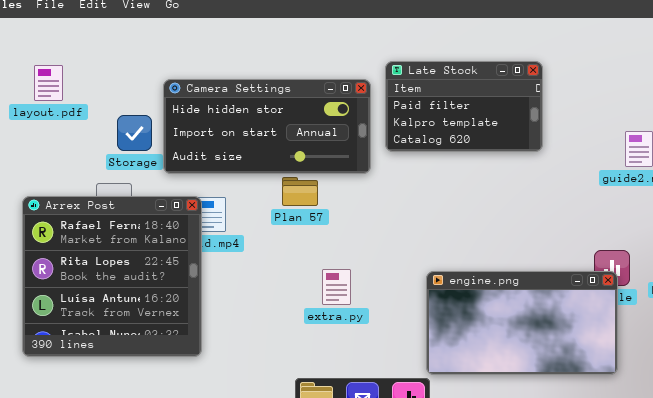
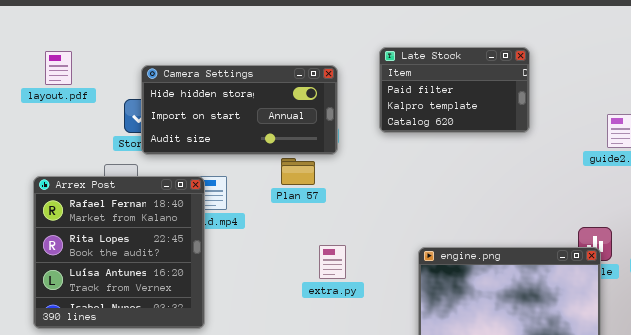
Camera Settings: [163,79,371,174] -> [141,65,338,155], moved

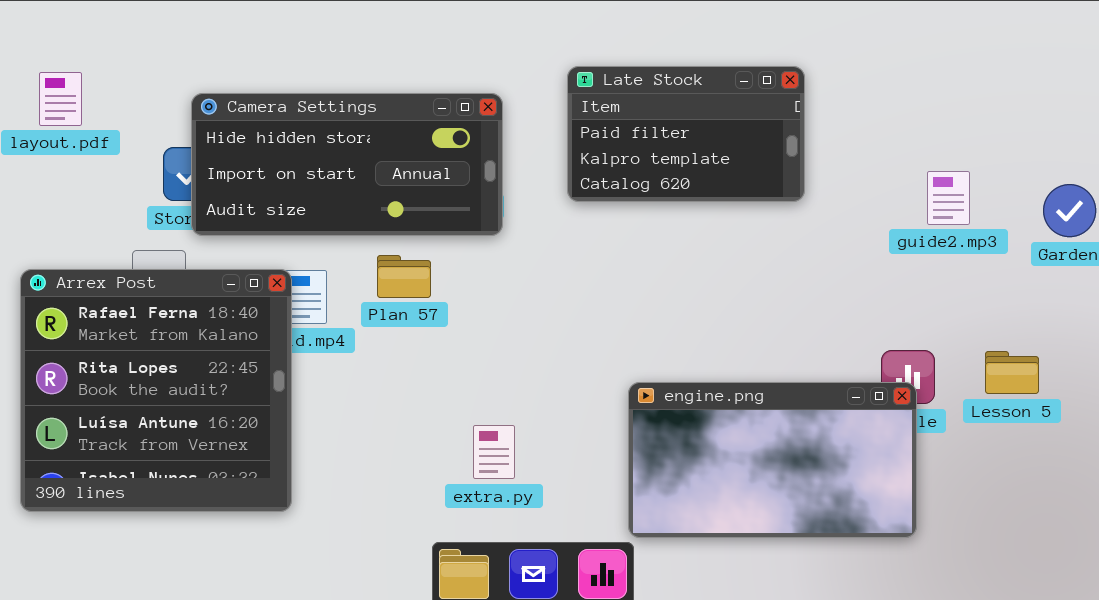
Plan 57: [281,158,315,185] -> [377,255,431,298], moved
extra.py: [319,245,346,279] -> [473,425,515,479], moved

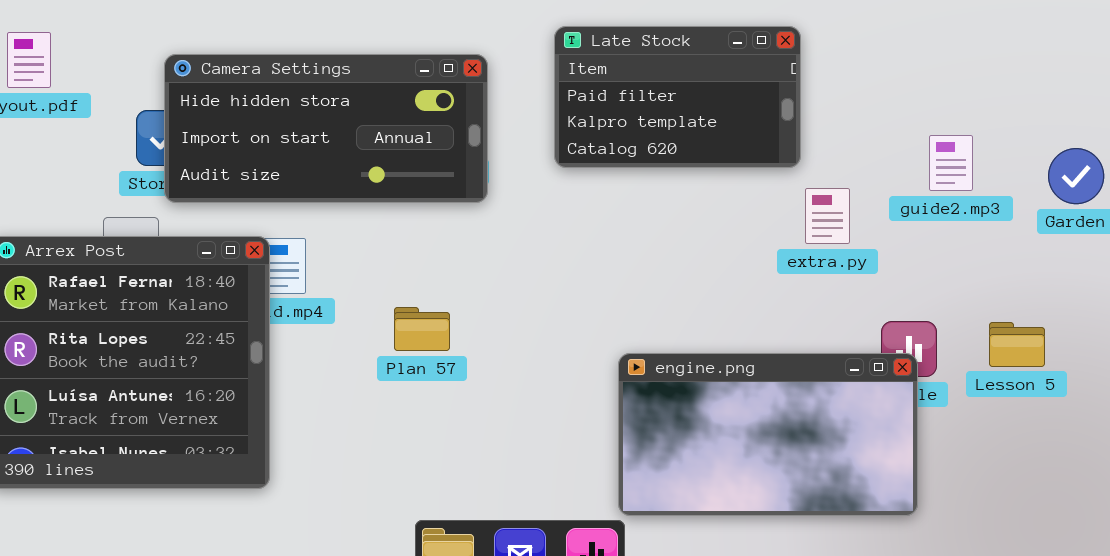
Plan 57: [377,255,431,298] -> [394,307,450,351], moved
extra.py: [473,425,515,479] -> [805,188,850,244], moved

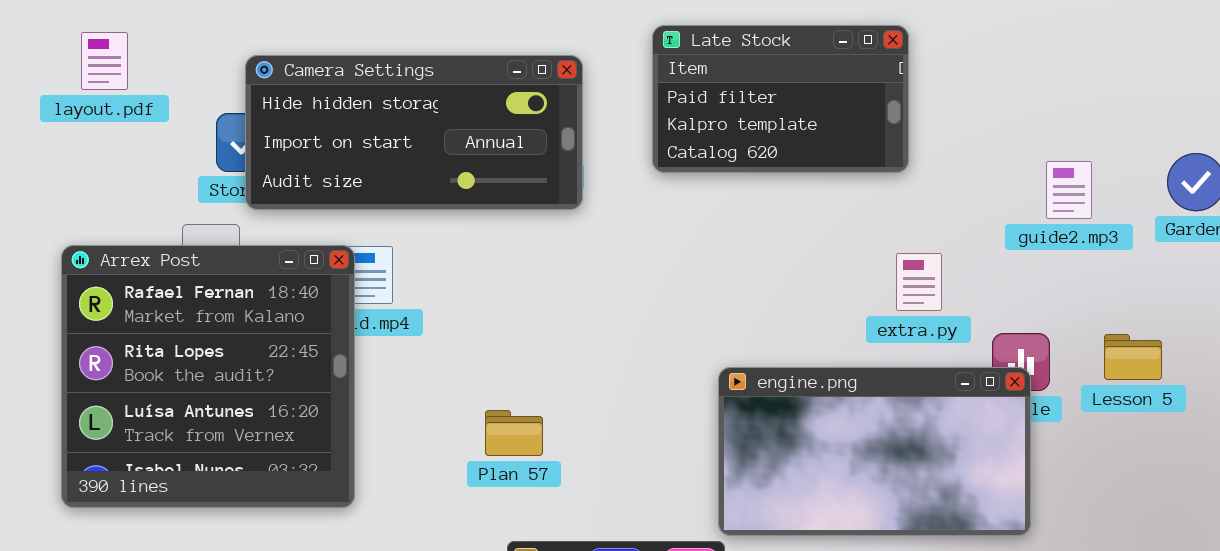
guide2.mp3: [929,135,973,191] -> [1046,161,1092,219], moved
extra.py: [805,188,850,244] -> [896,253,942,311], moved
Plan 57: [394,307,450,351] -> [485,410,543,456], moved

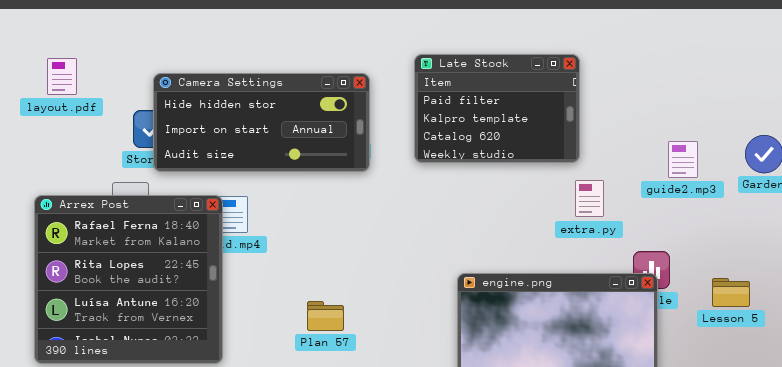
Late Stock: [652,25,909,173] -> [414,54,580,163], resized
extra.py: [896,253,942,311] -> [575,180,604,217], moved
Lesson 5: [1104,334,1162,380] -> [712,278,750,307], moved

